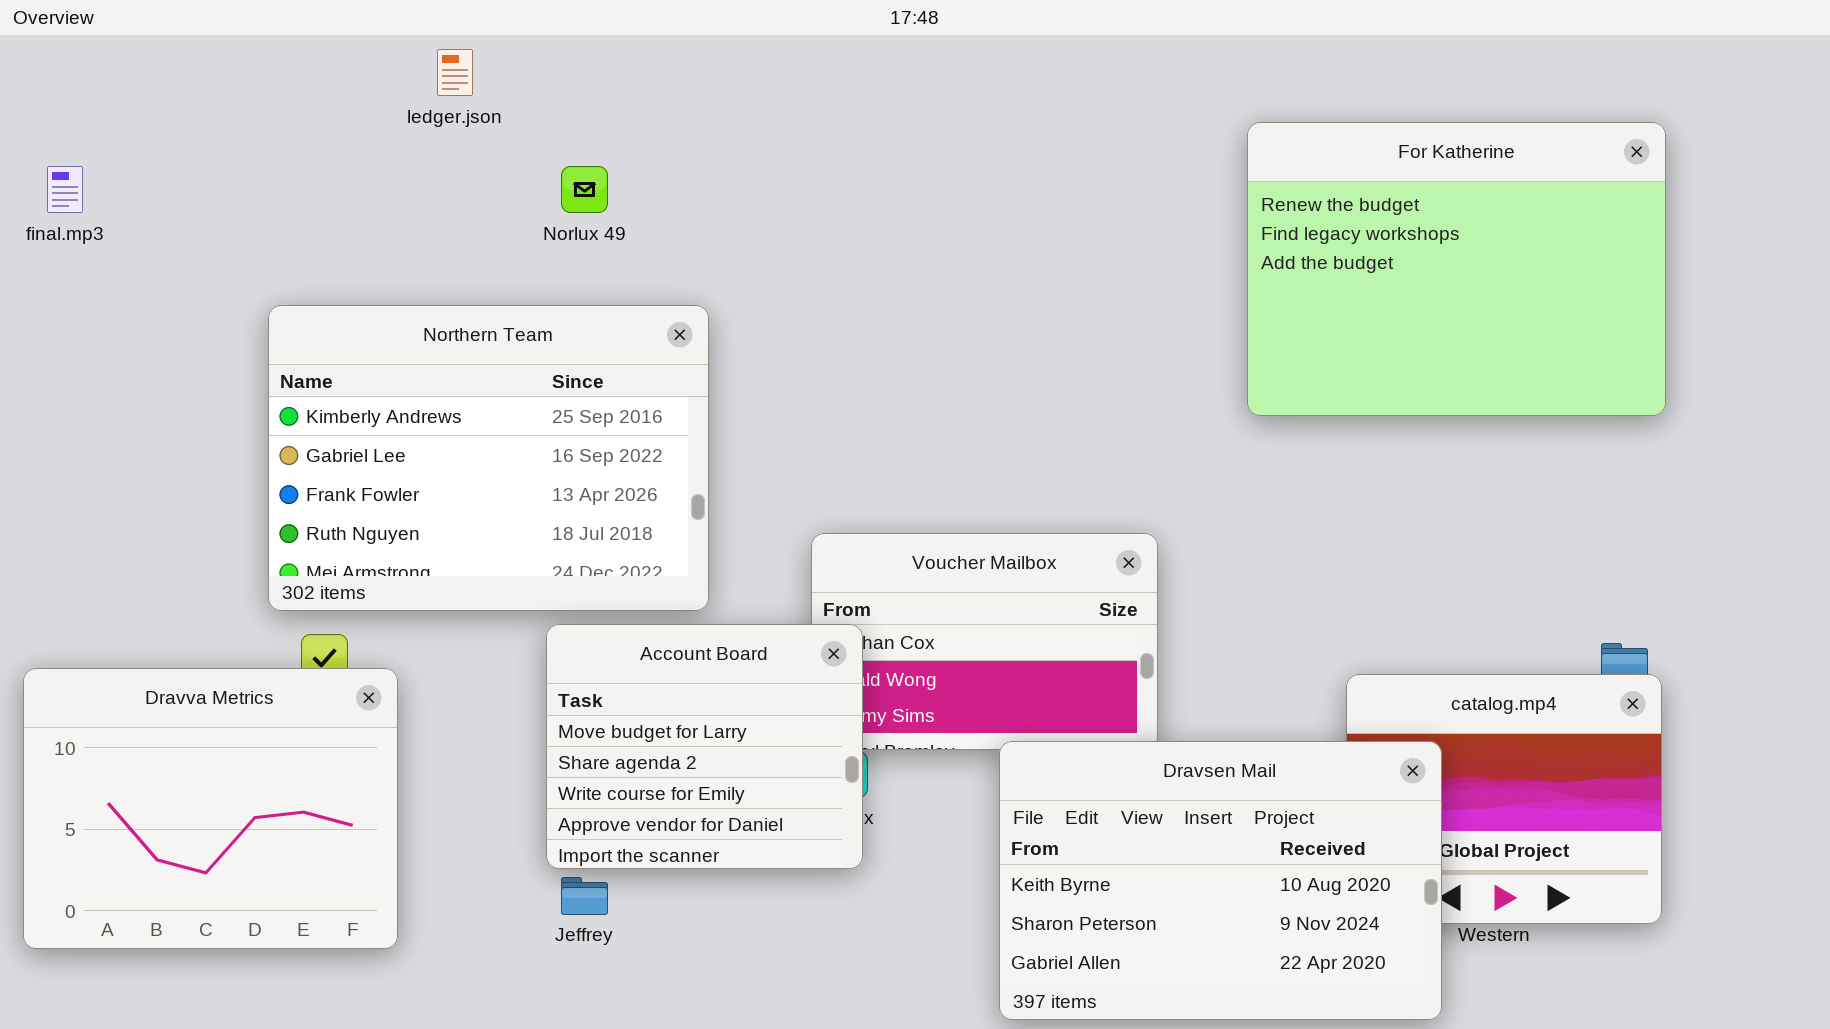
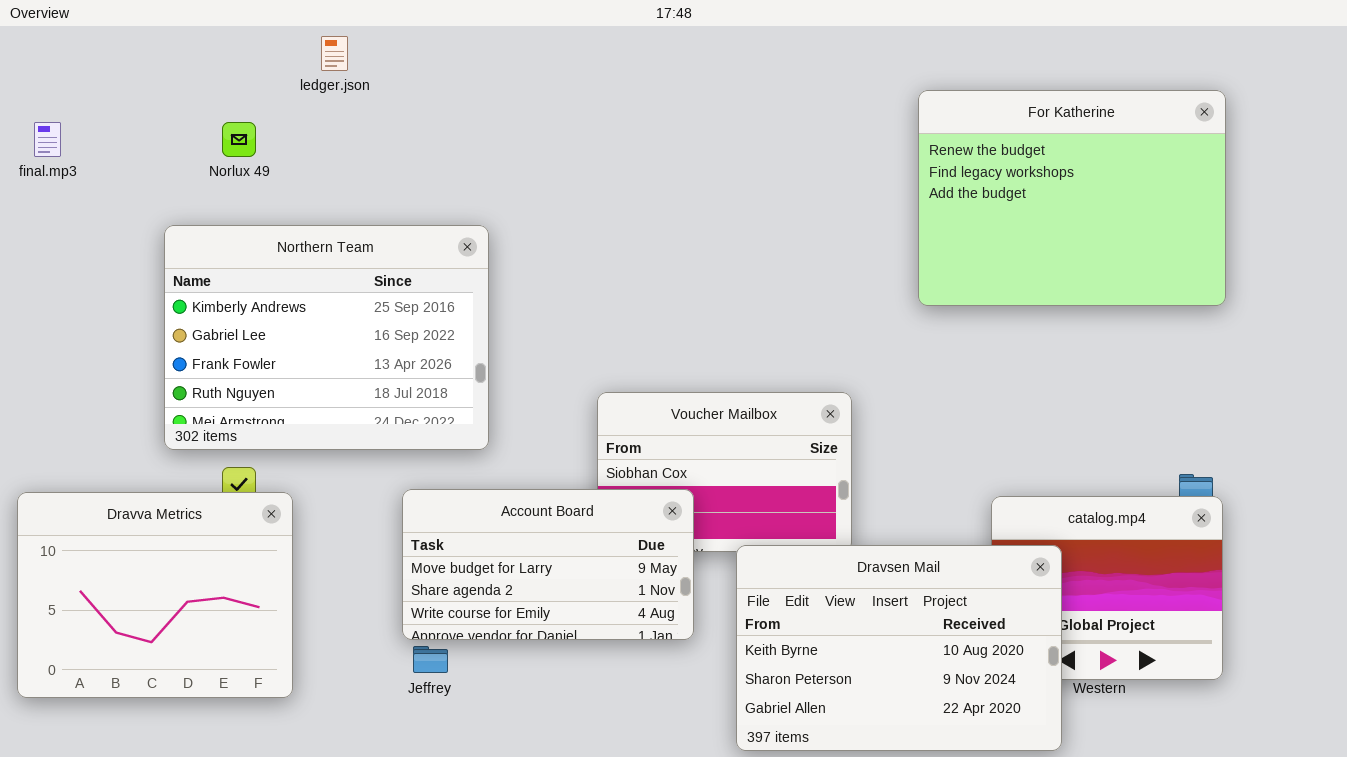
Norlux 49: [561,166,608,213] -> [222,122,256,157], moved
Northern Team: [268,305,709,611] -> [164,225,489,450], moved
Account Board: [546,624,863,869] -> [402,489,694,640], resized

